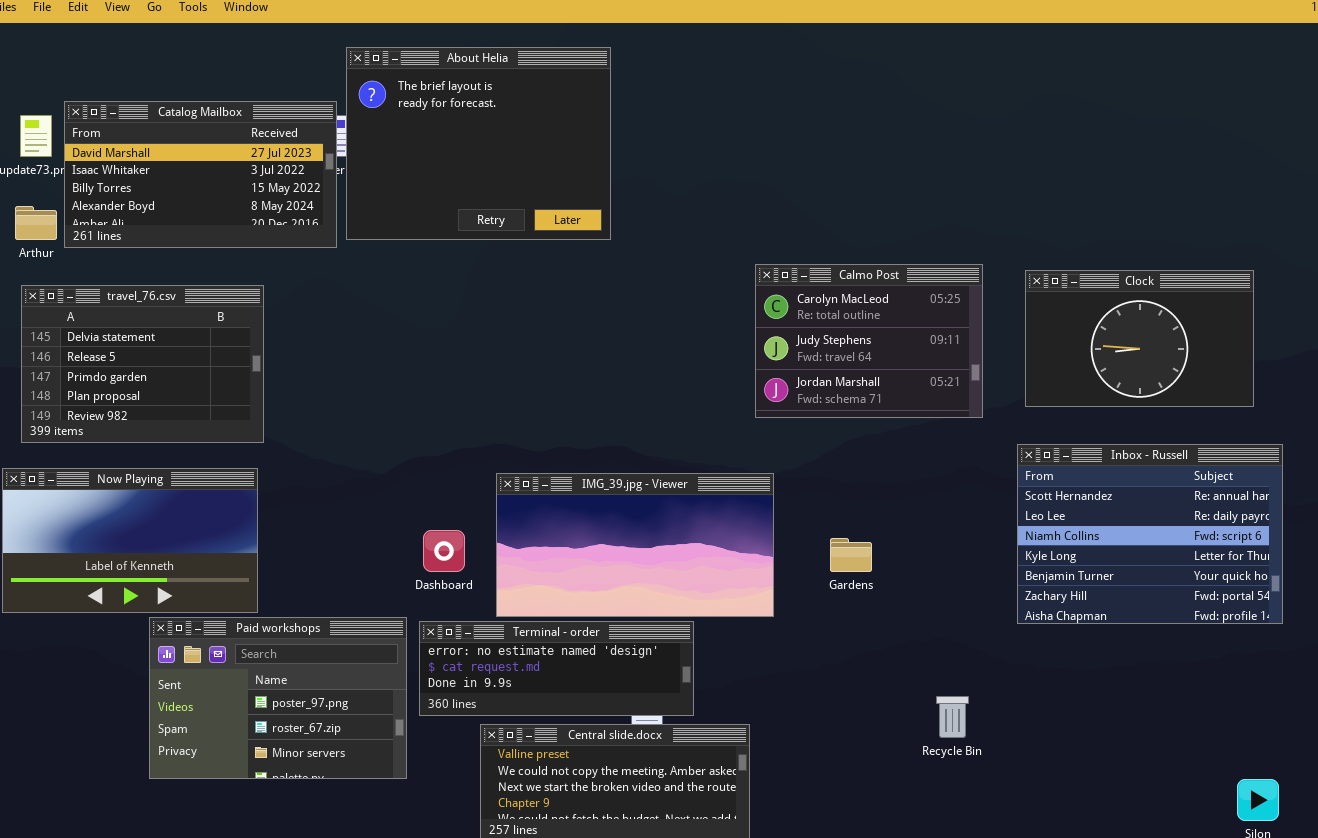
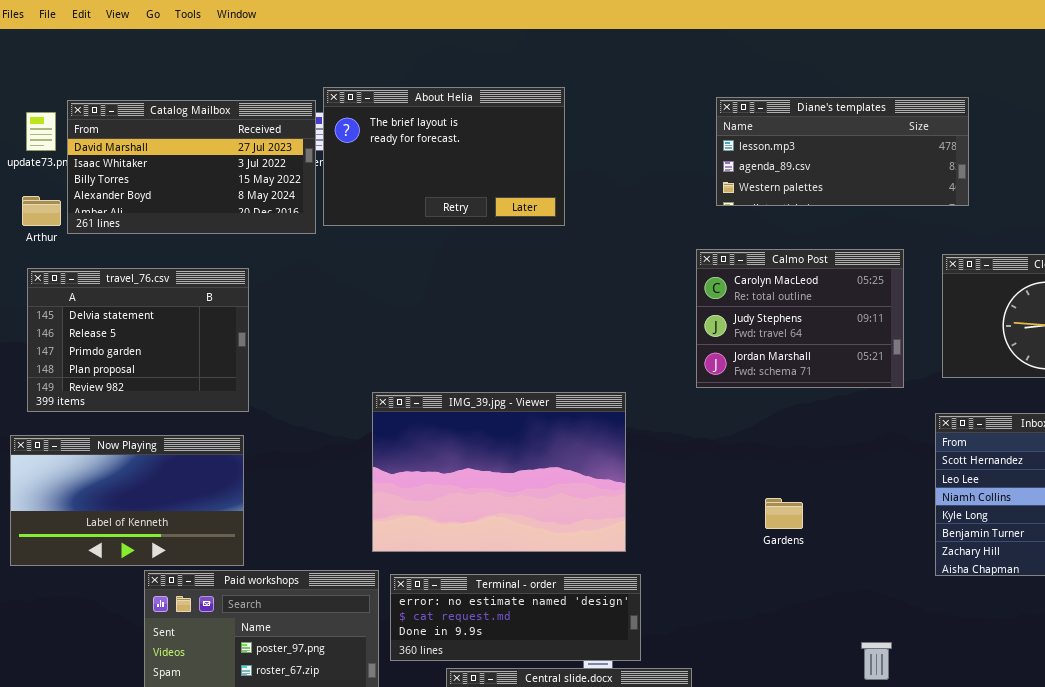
About Helia: [346,47,611,240] -> [323,87,565,226], resized
Diane's templates: none -> [716,97,969,206], opened
IMG_39.jpg - Viewer: [496,473,774,617] -> [372,392,626,552], moved, resized

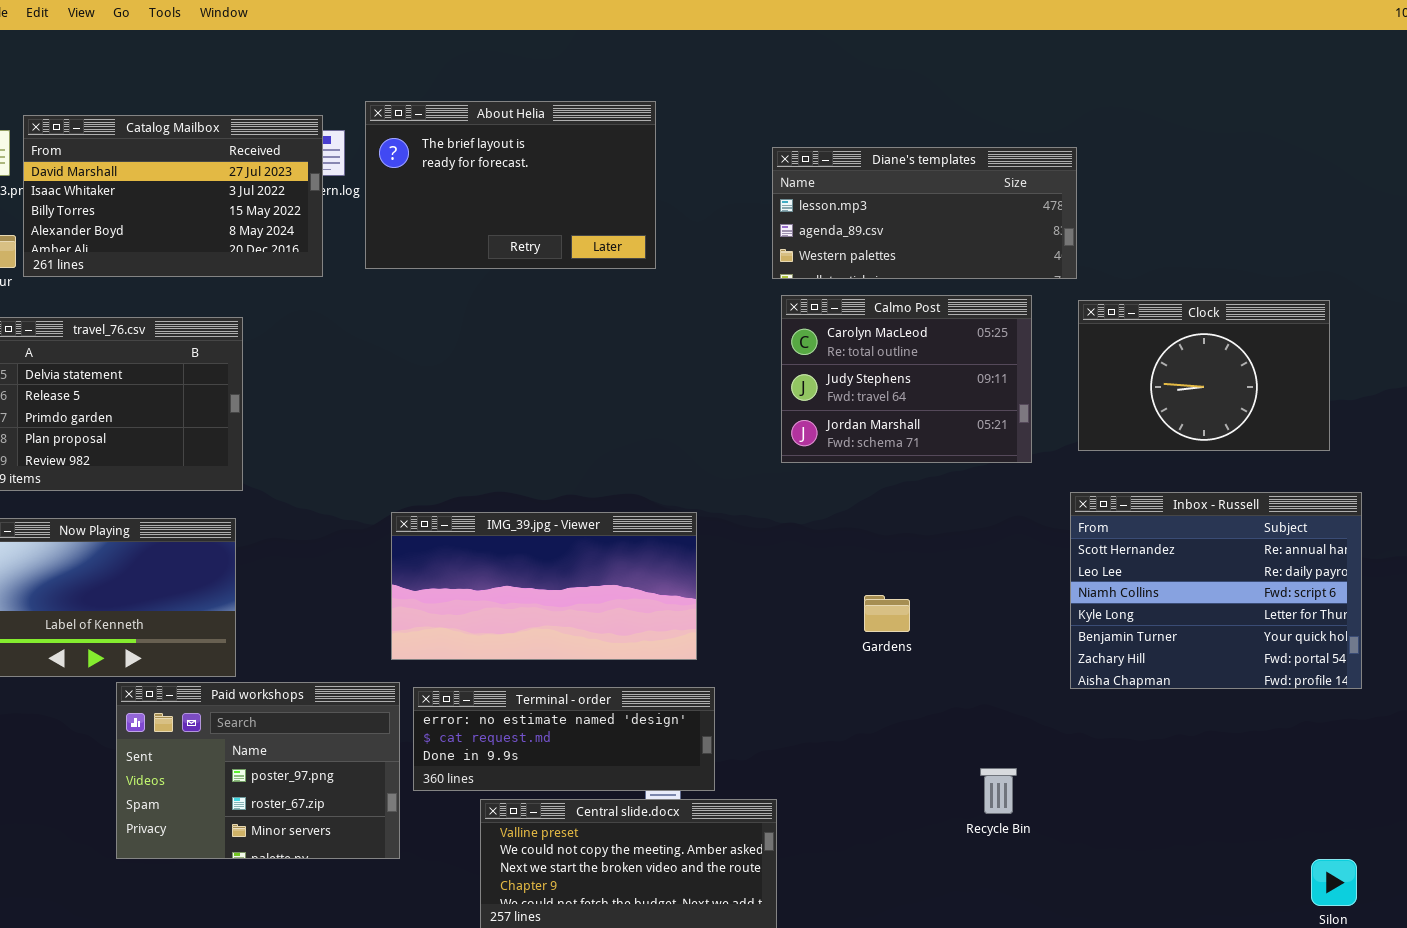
About Helia: [323,87,565,226] -> [365,101,656,269], moved
Diane's templates: [716,97,969,206] -> [772,147,1077,279], moved
IMG_39.jpg - Viewer: [372,392,626,552] -> [391,512,697,660], resized

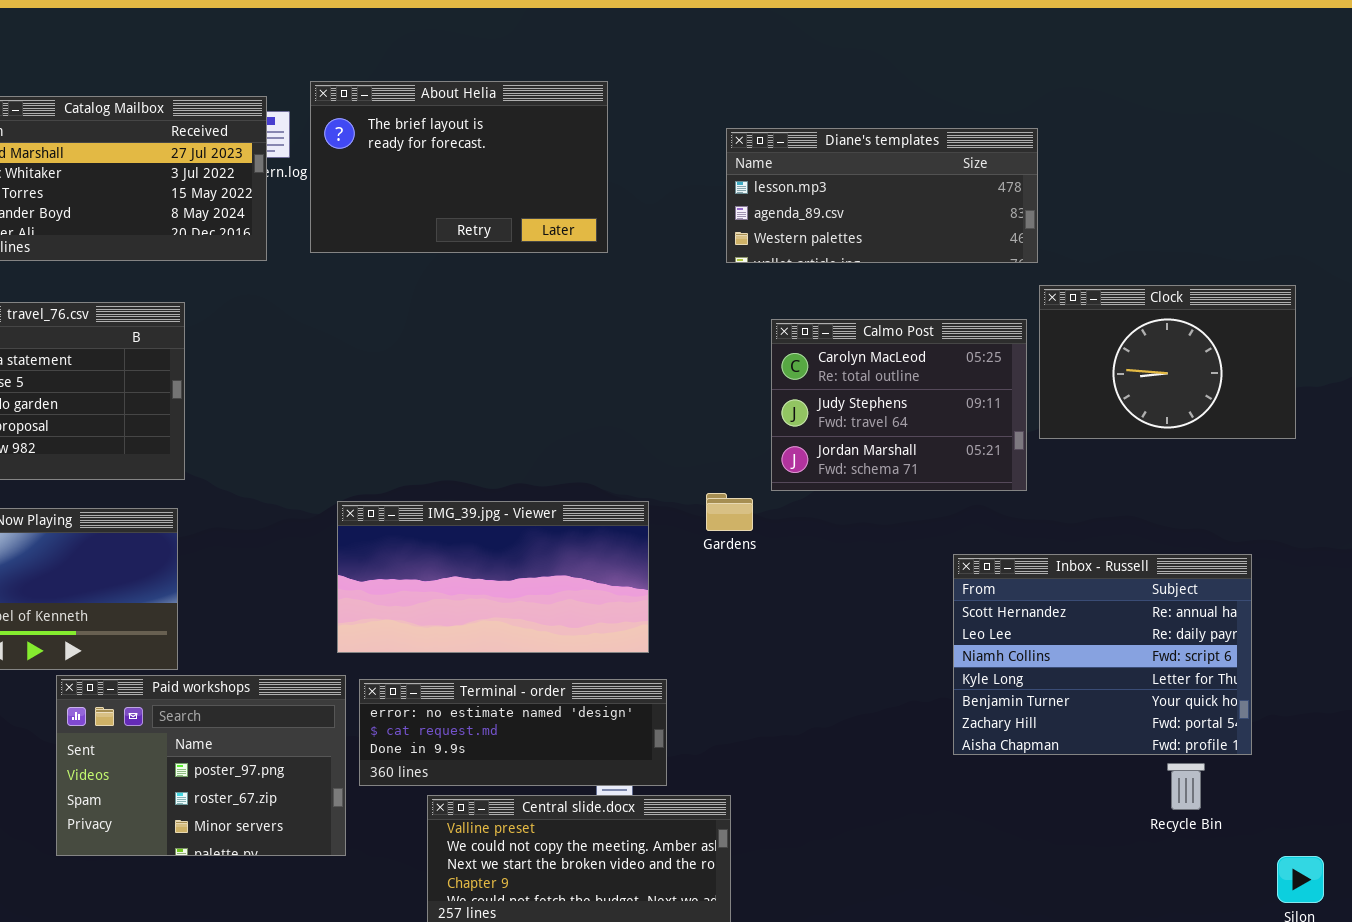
Calmo Post: [781,295,1032,463] -> [771,319,1027,491], moved
Inbox - Russell: [1070,492,1362,689] -> [953,554,1252,755], moved
Gardens: [864,595,910,632] -> [706,493,753,531], moved
Recycle Bin: [980,768,1017,814] -> [1167,763,1205,810], moved

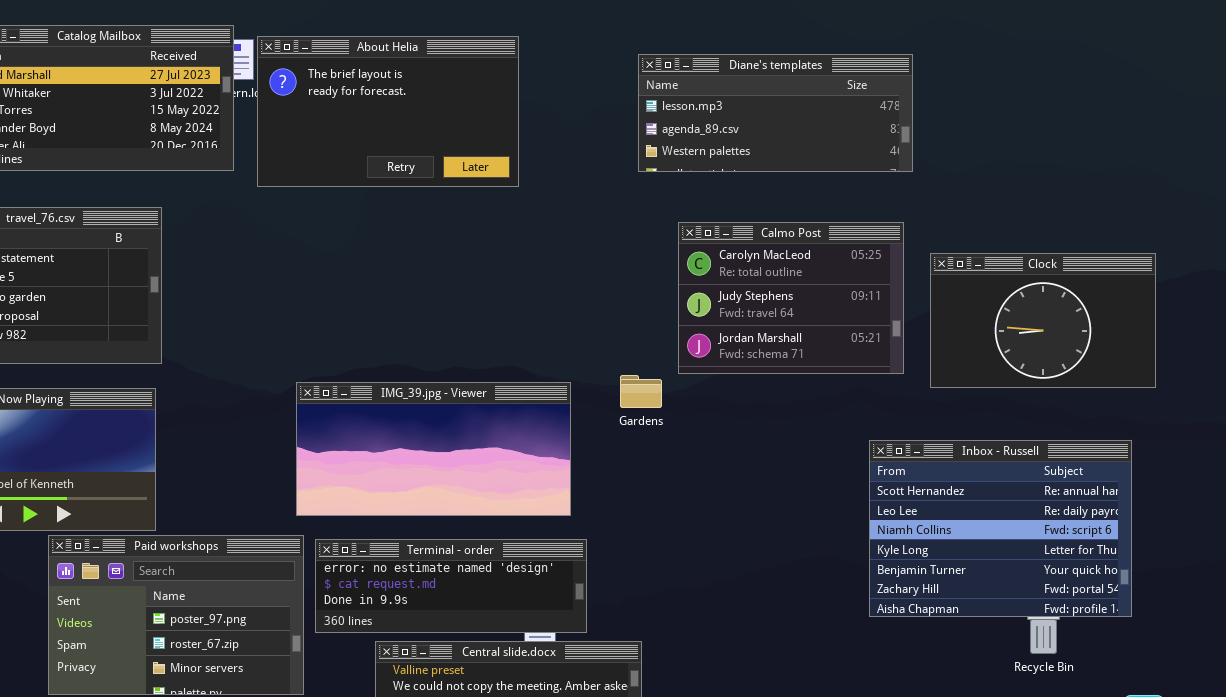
About Helia: [310,81,608,253] -> [257,36,519,187], moved
Clock: [1039,285,1296,439] -> [930,253,1156,388], moved
Inbox - Russell: [953,554,1252,755] -> [869,440,1132,617], moved

